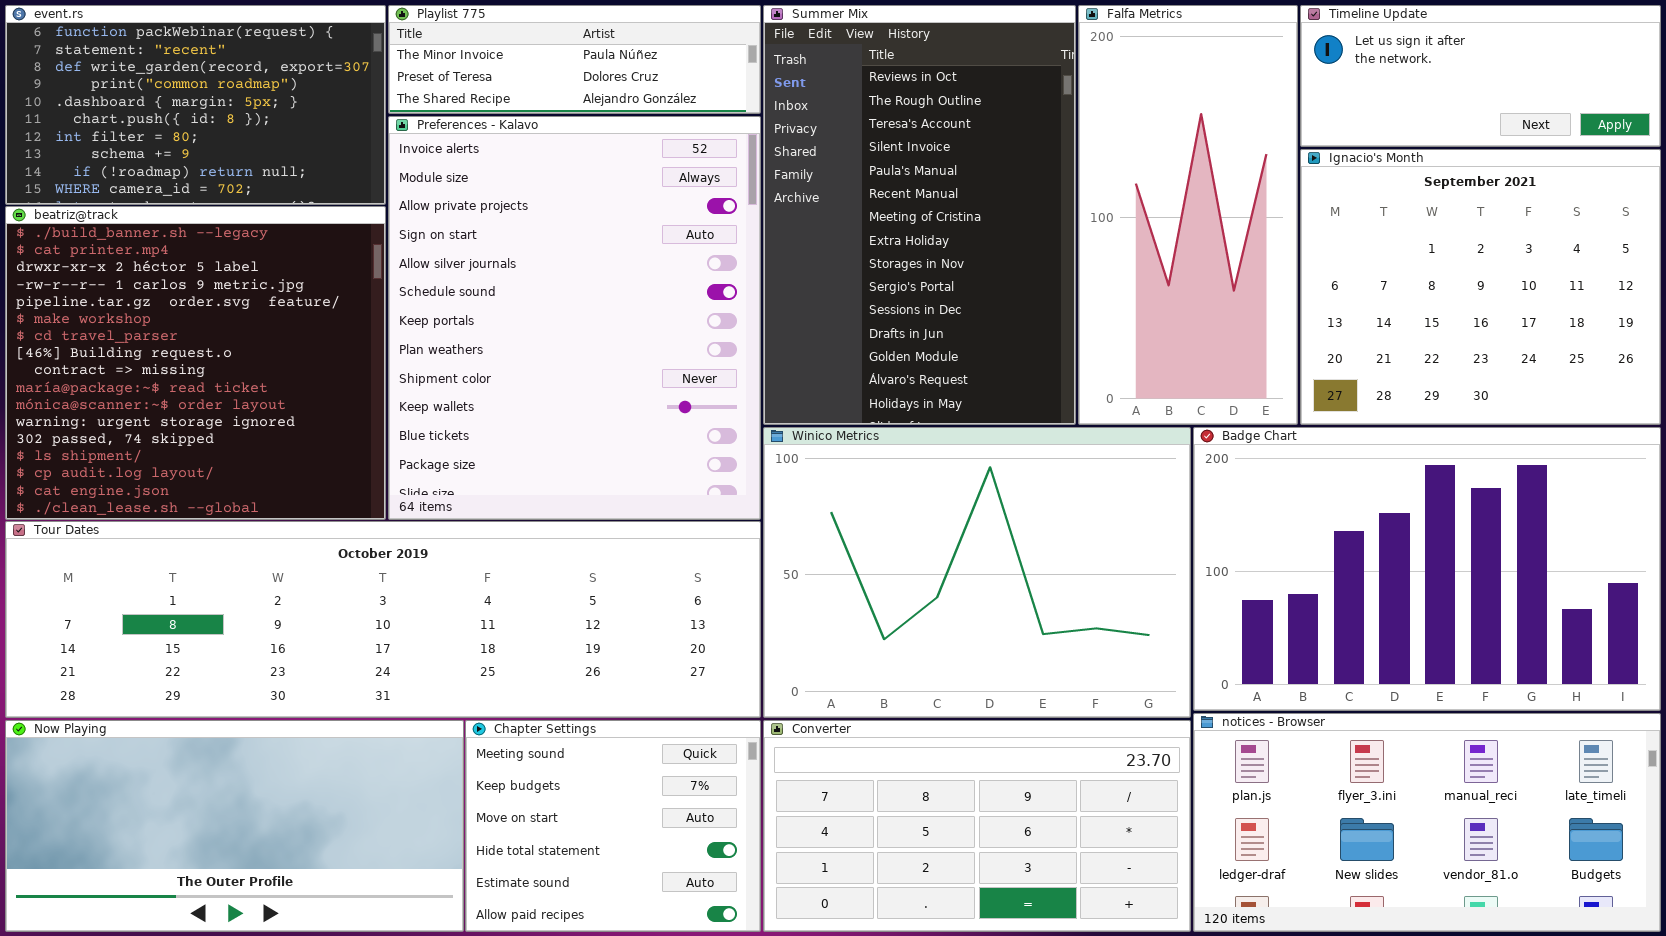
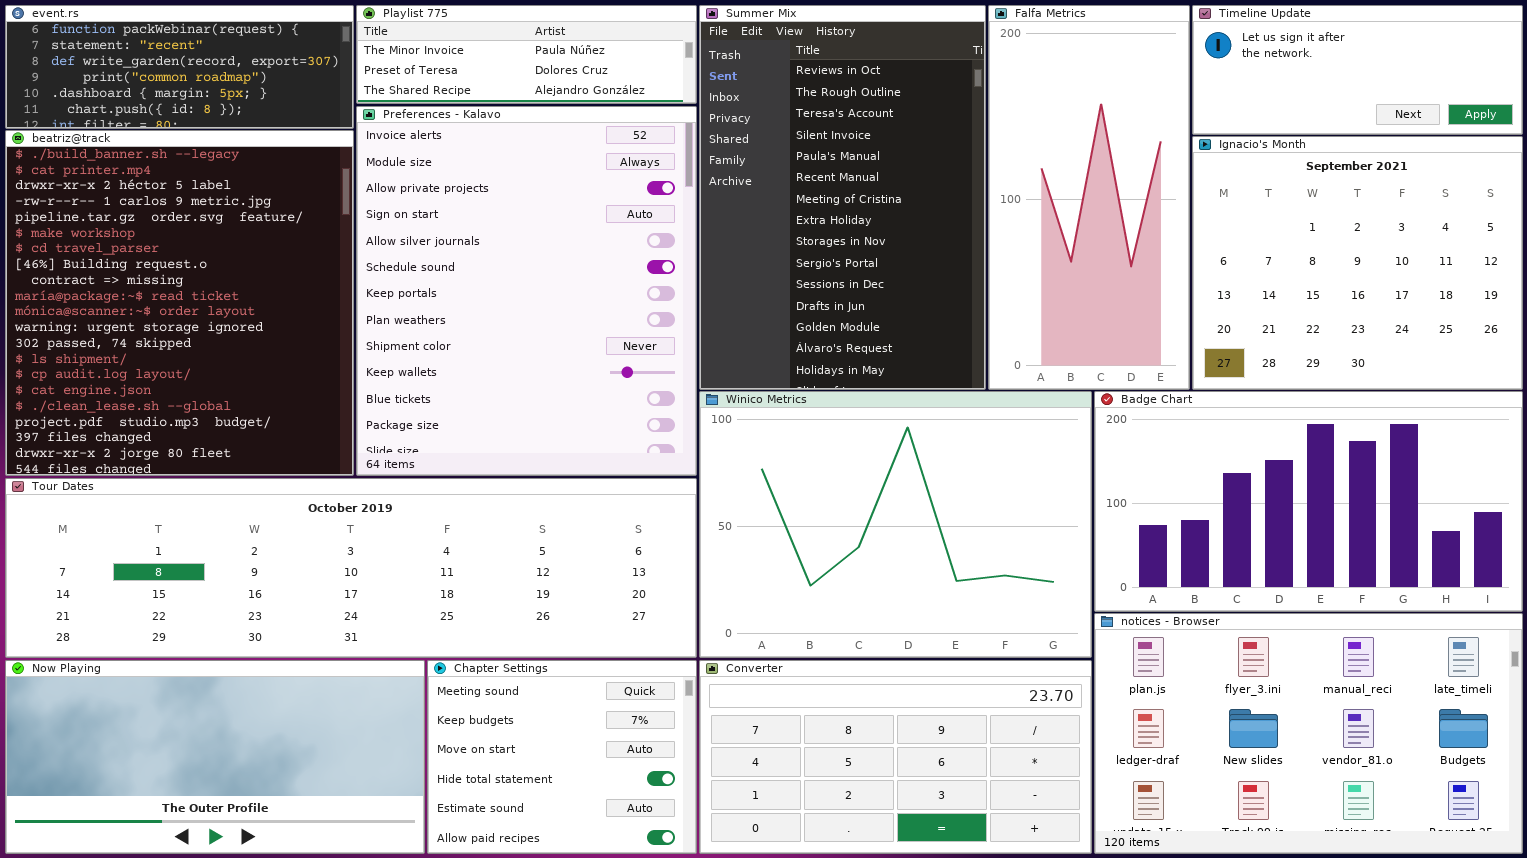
event.rs: [5,5,386,205] -> [5,5,354,129], resized
beatriz@track: [5,206,386,520] -> [5,130,354,476], resized
Badge Chart: [1193,427,1661,711] -> [1094,391,1523,612], resized
notices - Browser: [1193,713,1661,932] -> [1094,613,1523,854], resized

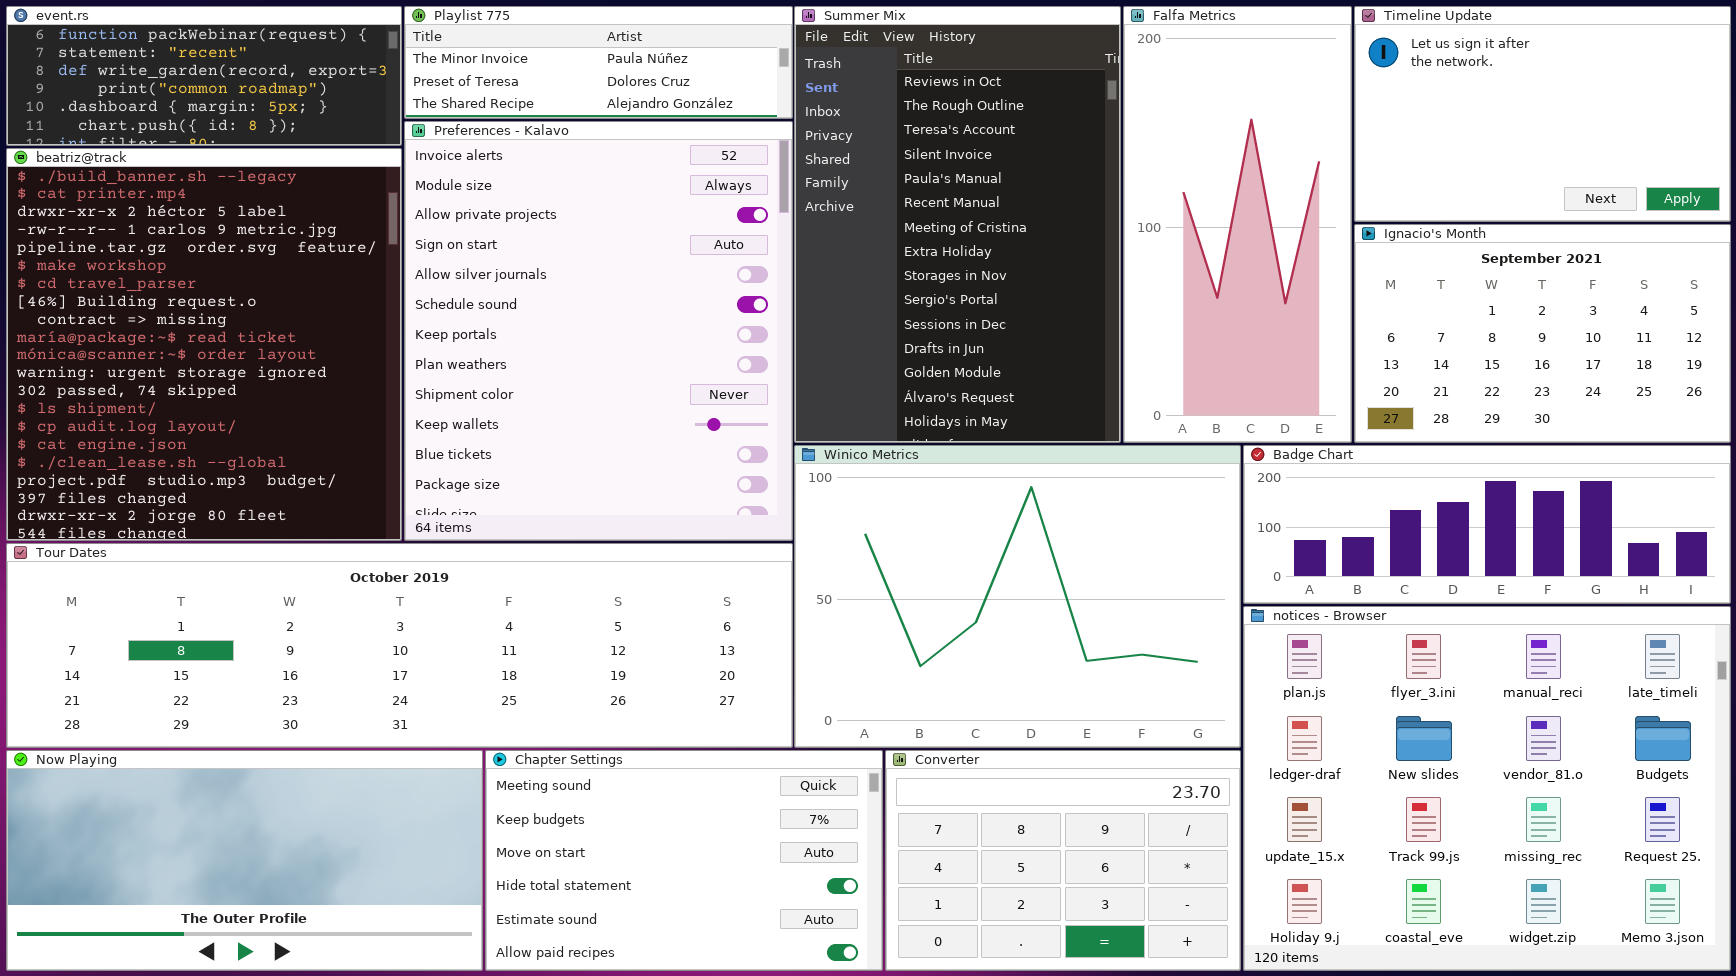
Timeline Update: [1192,5,1523,135] -> [1354,6,1731,222], resized
Ignacio's Month: [1192,136,1523,390] -> [1354,224,1731,443], resized
Badge Chart: [1094,391,1523,612] -> [1243,445,1731,604], resized
notices - Browser: [1094,613,1523,854] -> [1243,606,1731,971], resized
Chapter Settings: [427,660,697,854] -> [485,750,883,971], resized
Converter: [699,660,1092,854] -> [885,750,1241,971], resized

